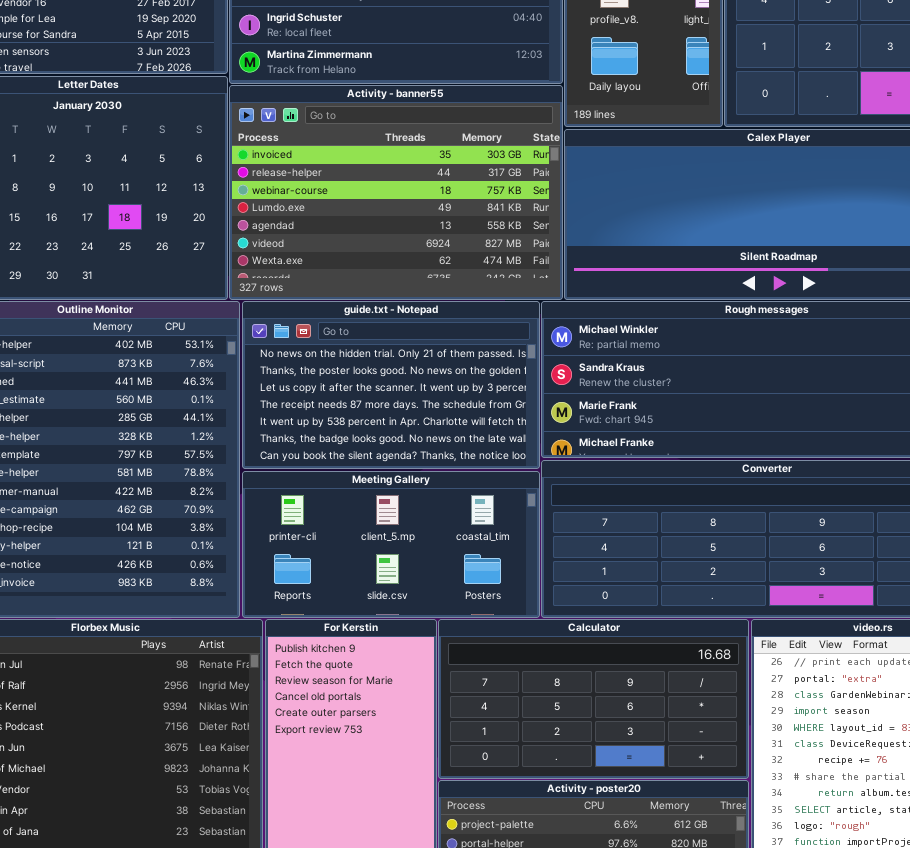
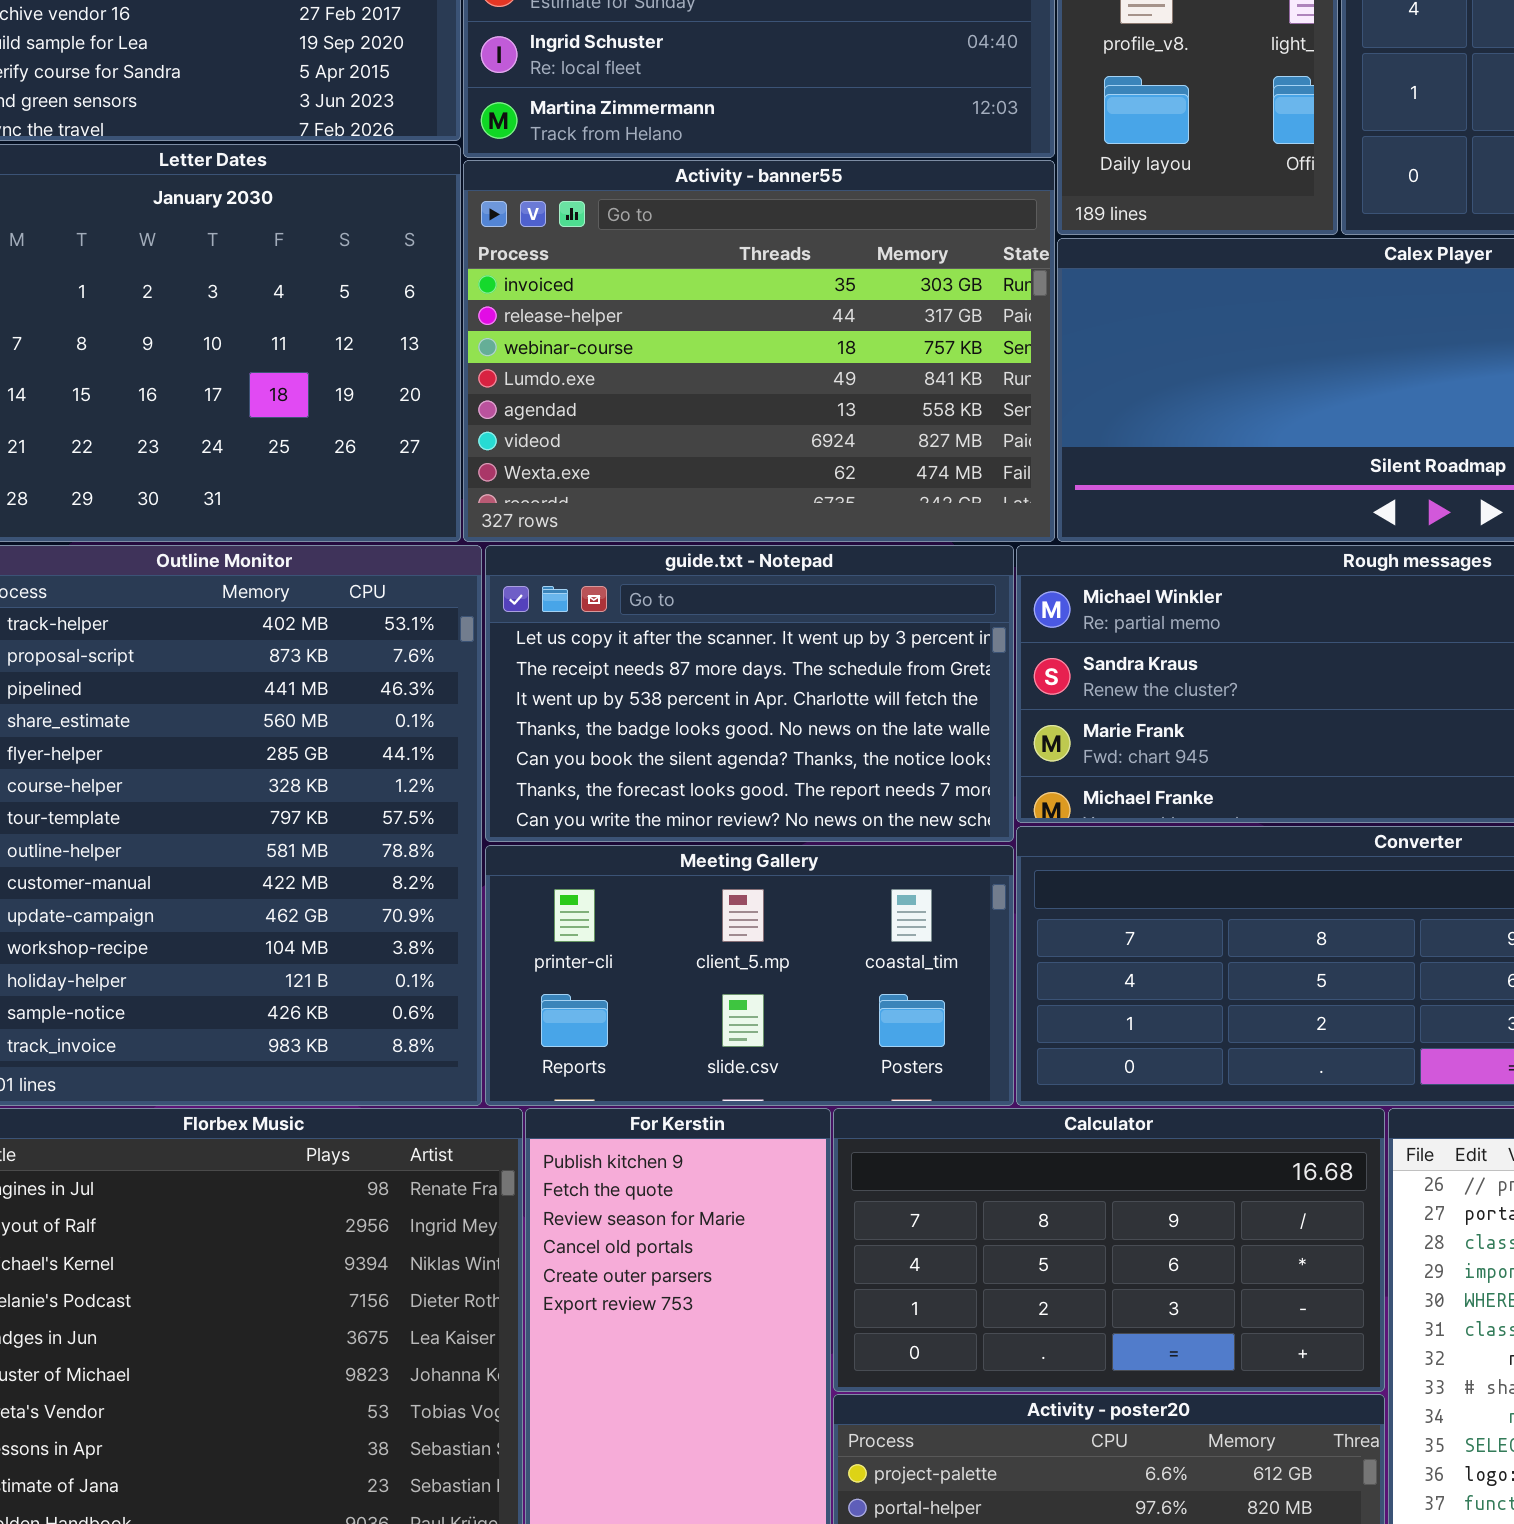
guide.txt - Notepad: [242,301,540,469] -> [485,545,1014,842], scrolled down 2 rows

